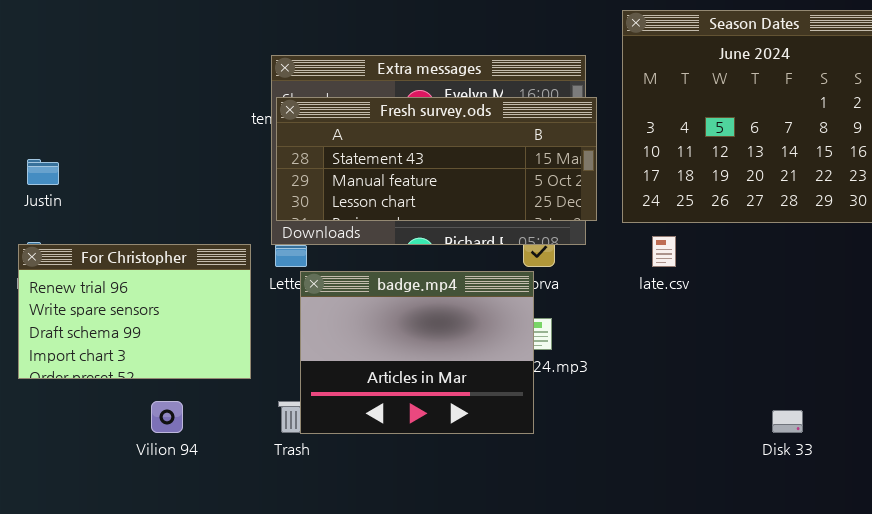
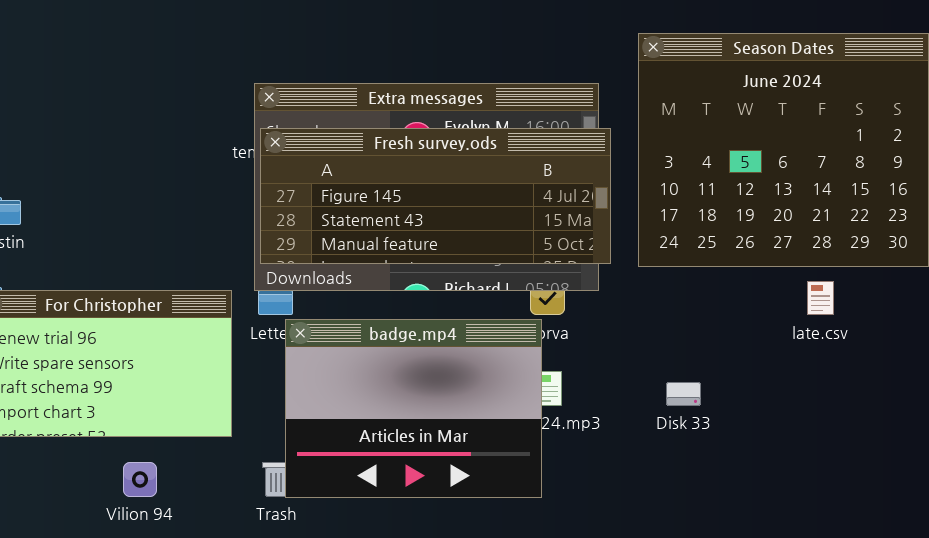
Fresh survey.ods: [276,97,597,221] -> [260,128,611,264], scrolled up 1 row
late.csv: [652,236,676,267] -> [807,281,834,315], moved
Disk 33: [772,410,803,433] -> [666,382,701,406], moved

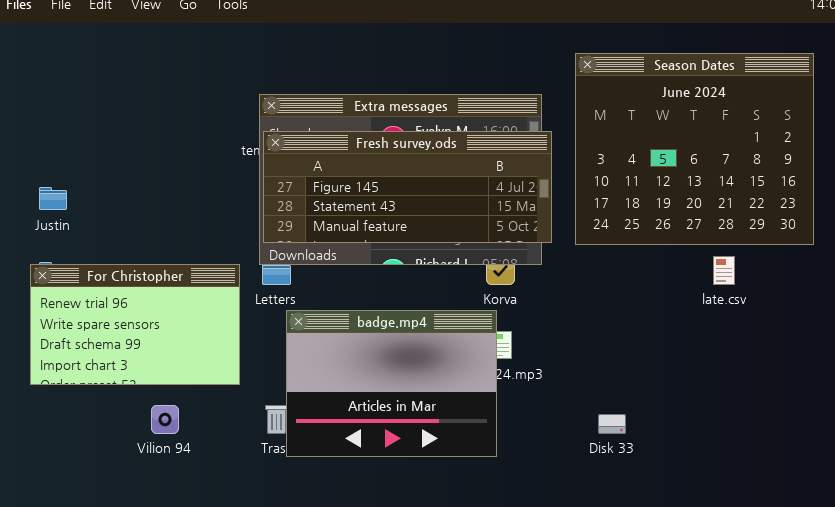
badge.mp4: [285,319,542,498] -> [286,310,497,457], moved
Disk 33: [666,382,701,406] -> [598,414,626,434], moved

